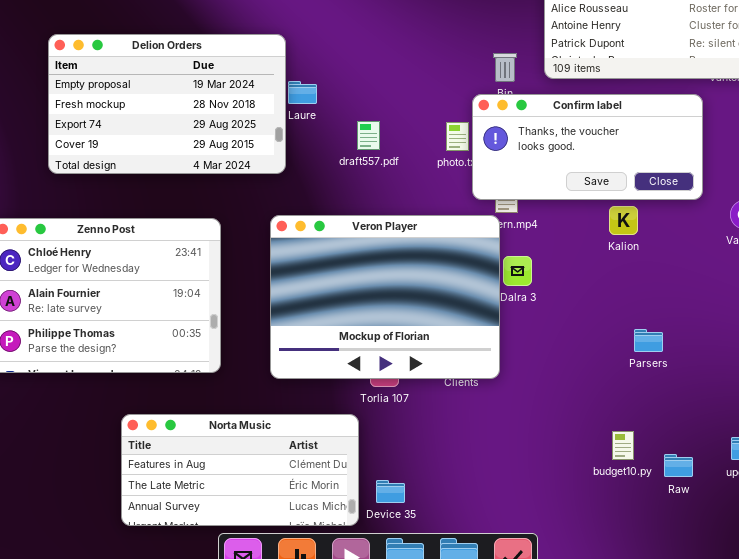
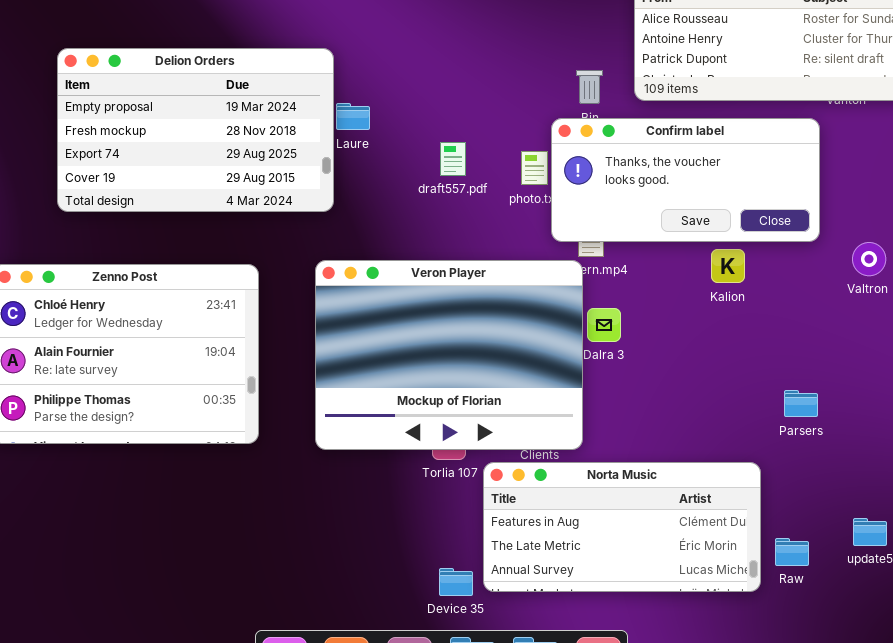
draft557.pdf: [357,121,380,150] -> [440,142,466,176], moved
Parsers: [634,329,663,352] -> [784,390,818,417], moved
Norta Music: [121,414,359,526] -> [483,462,761,592], moved

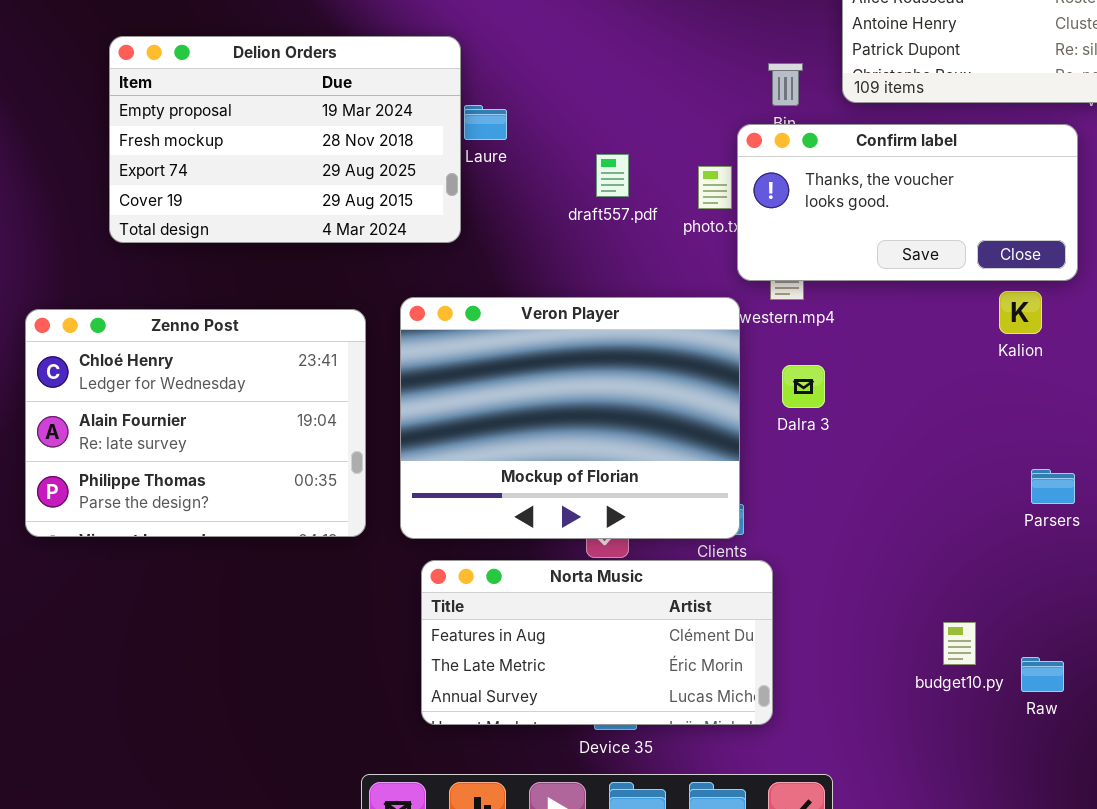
Kalion: [711,249,745,283] -> [999,291,1042,334], moved
Veron Player: [315,260,583,450] -> [400,297,740,539], moved
Norta Music: [483,462,761,592] -> [421,560,773,725], moved

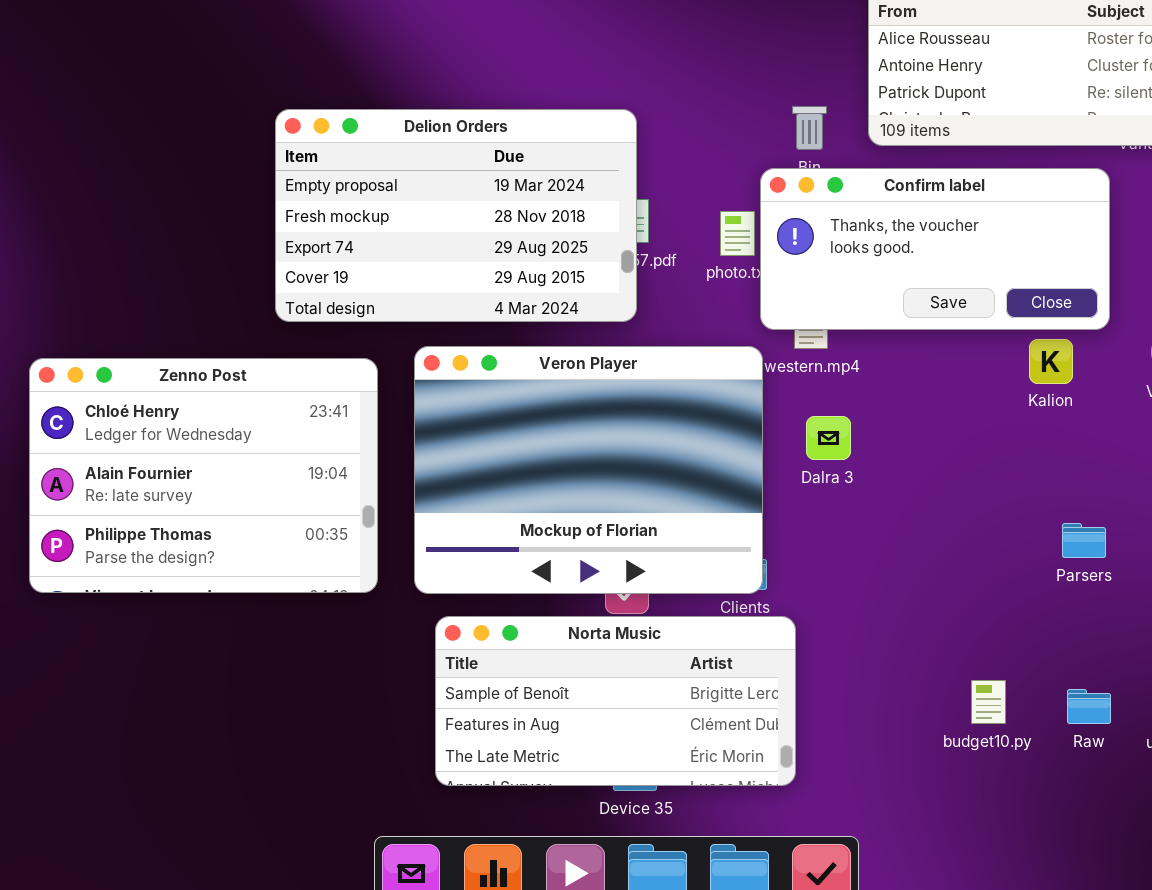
Delion Orders: [109,36,461,243] -> [275,109,637,322], moved
Norta Music: [421,560,773,725] -> [435,616,796,786], scrolled up 1 row
Raw: [1021,657,1064,692] -> [1067,689,1111,724], moved

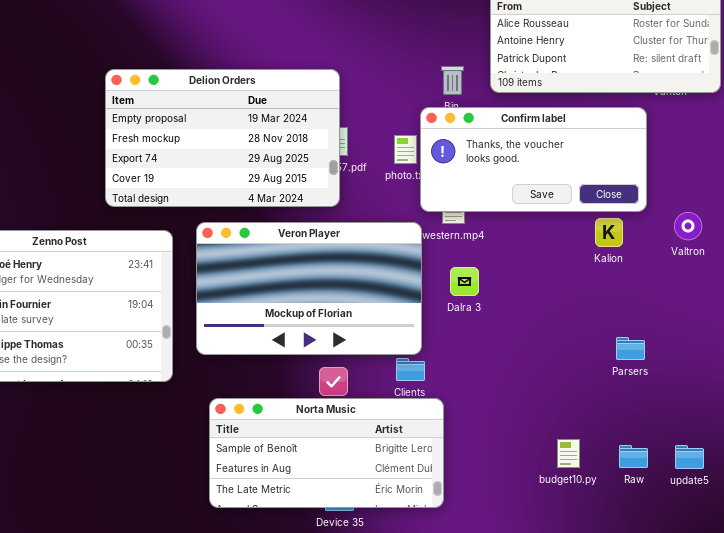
Veron Player: [414,346,763,594] -> [196,222,422,355], resized

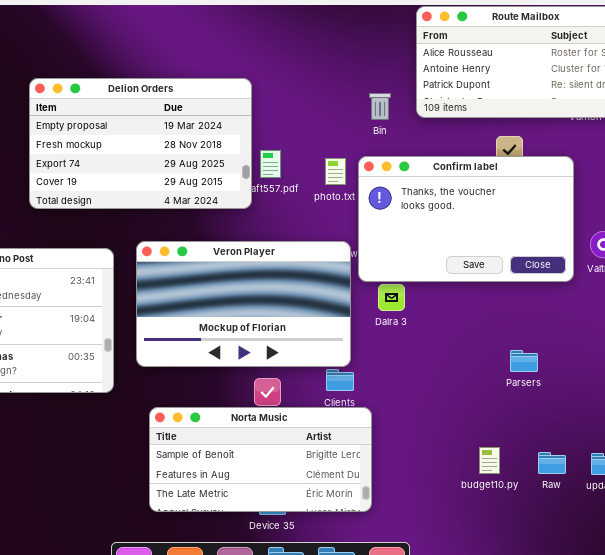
Delion Orders: [105,69,340,207] -> [29,78,252,209], moved
Confirm label: [420,107,647,212] -> [358,156,574,282], moved, resized
Parsers: [616,337,645,360] -> [510,350,538,372], moved

